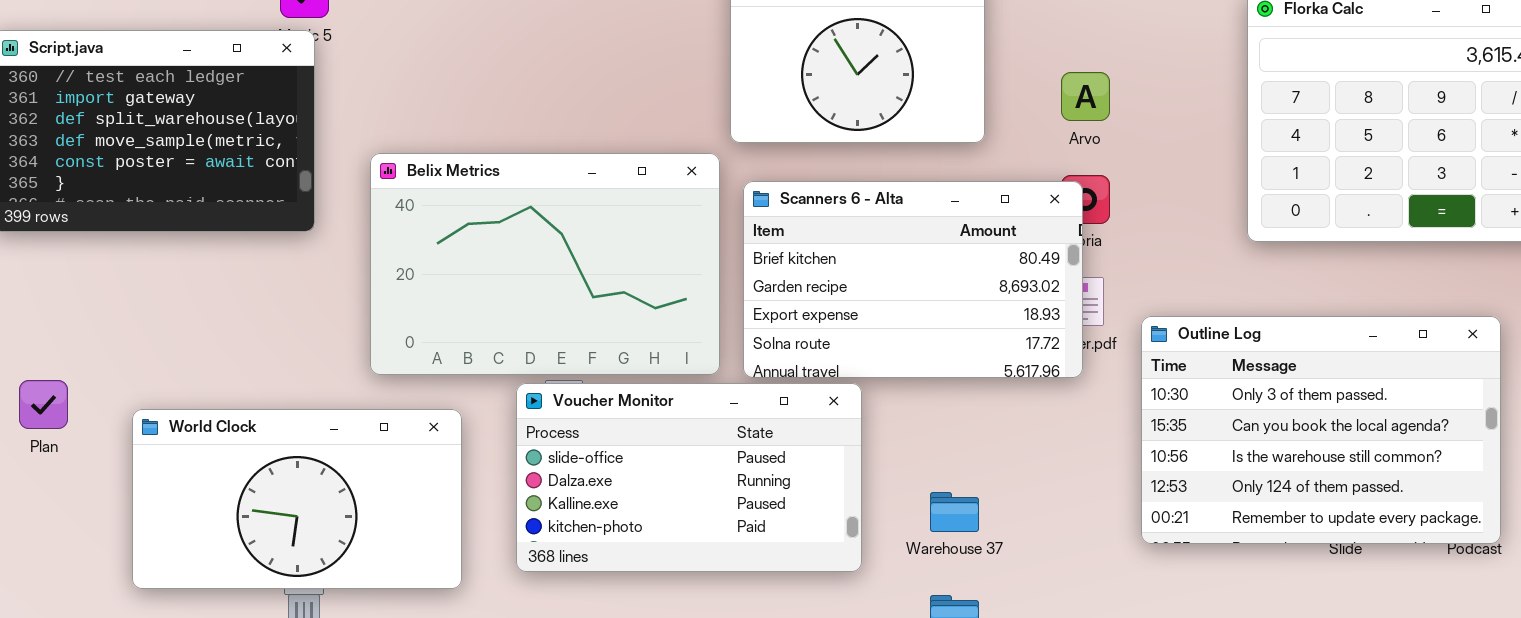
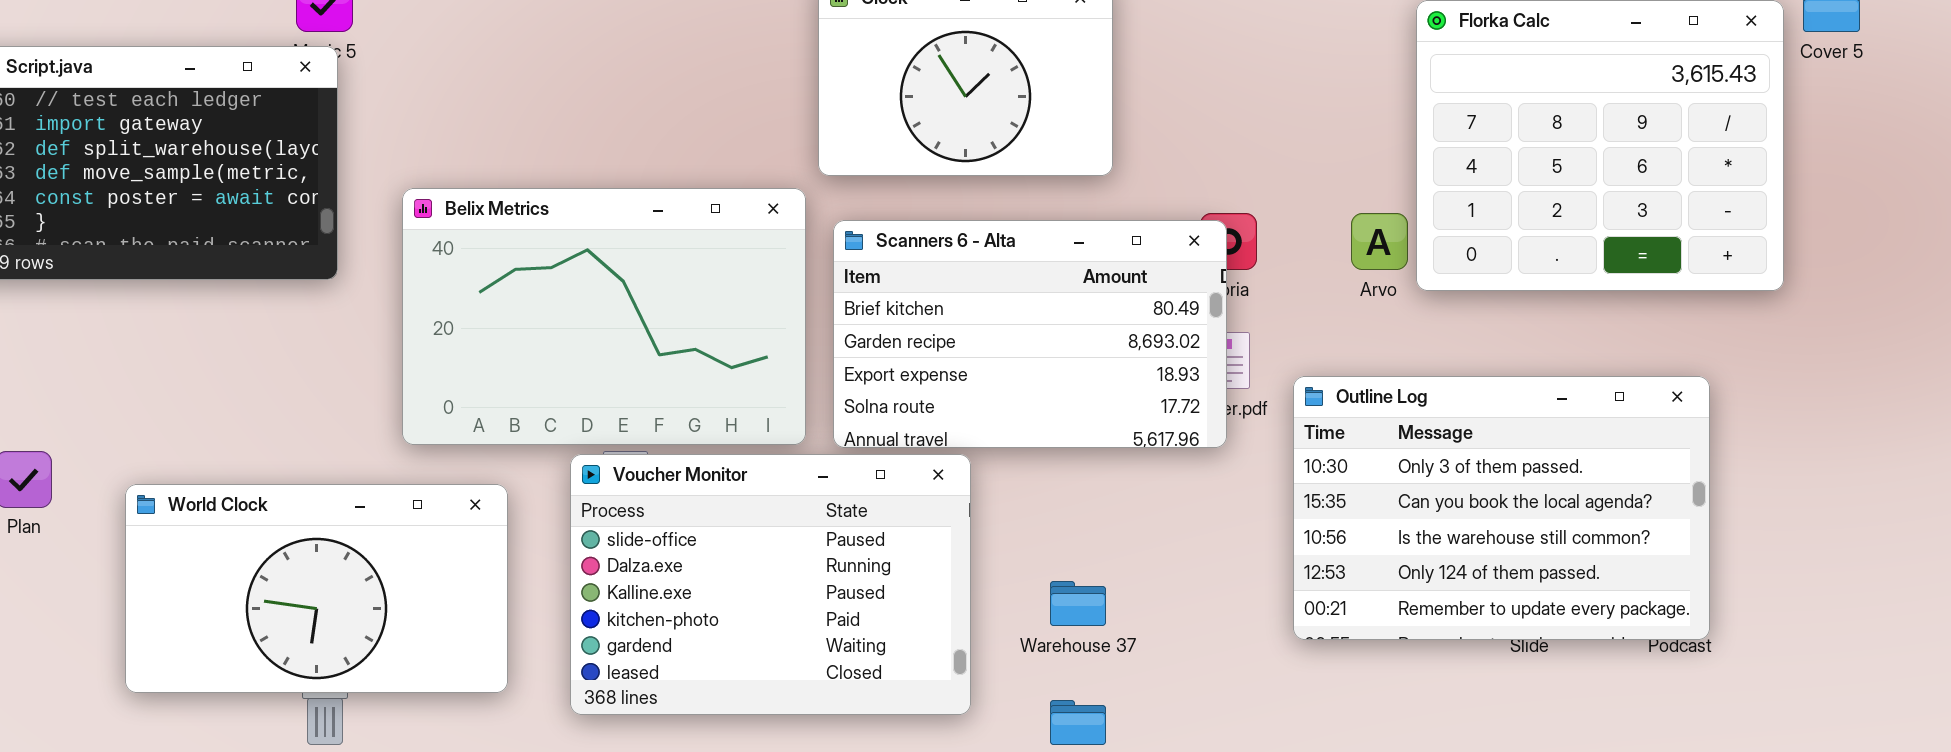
Arvo: [1061,72,1110,121] -> [1351,213,1408,270], moved
Voucher Monitor: [516,383,862,572] -> [570,454,971,715], resized

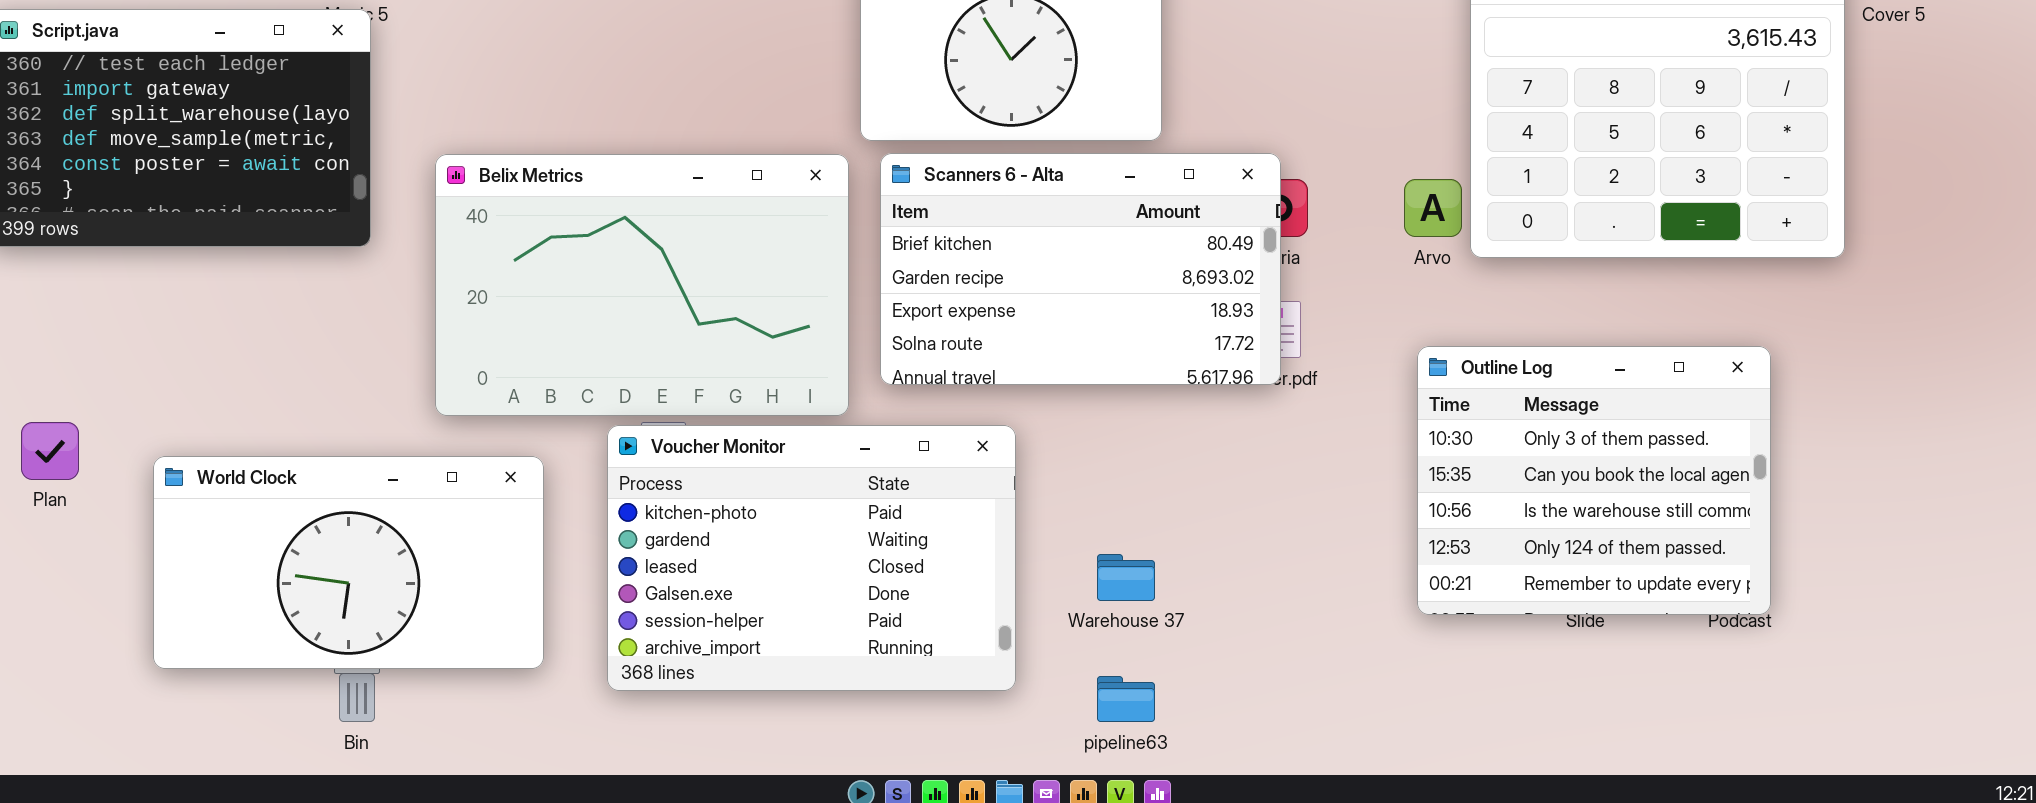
Scanners 6 - Alta: [833,220,1227,448] -> [880,153,1281,385], moved
Outline Log: [1293,376,1710,640] -> [1417,346,1771,615], resized
Voucher Monitor: [570,454,971,715] -> [607,425,1016,691], scrolled down 3 rows

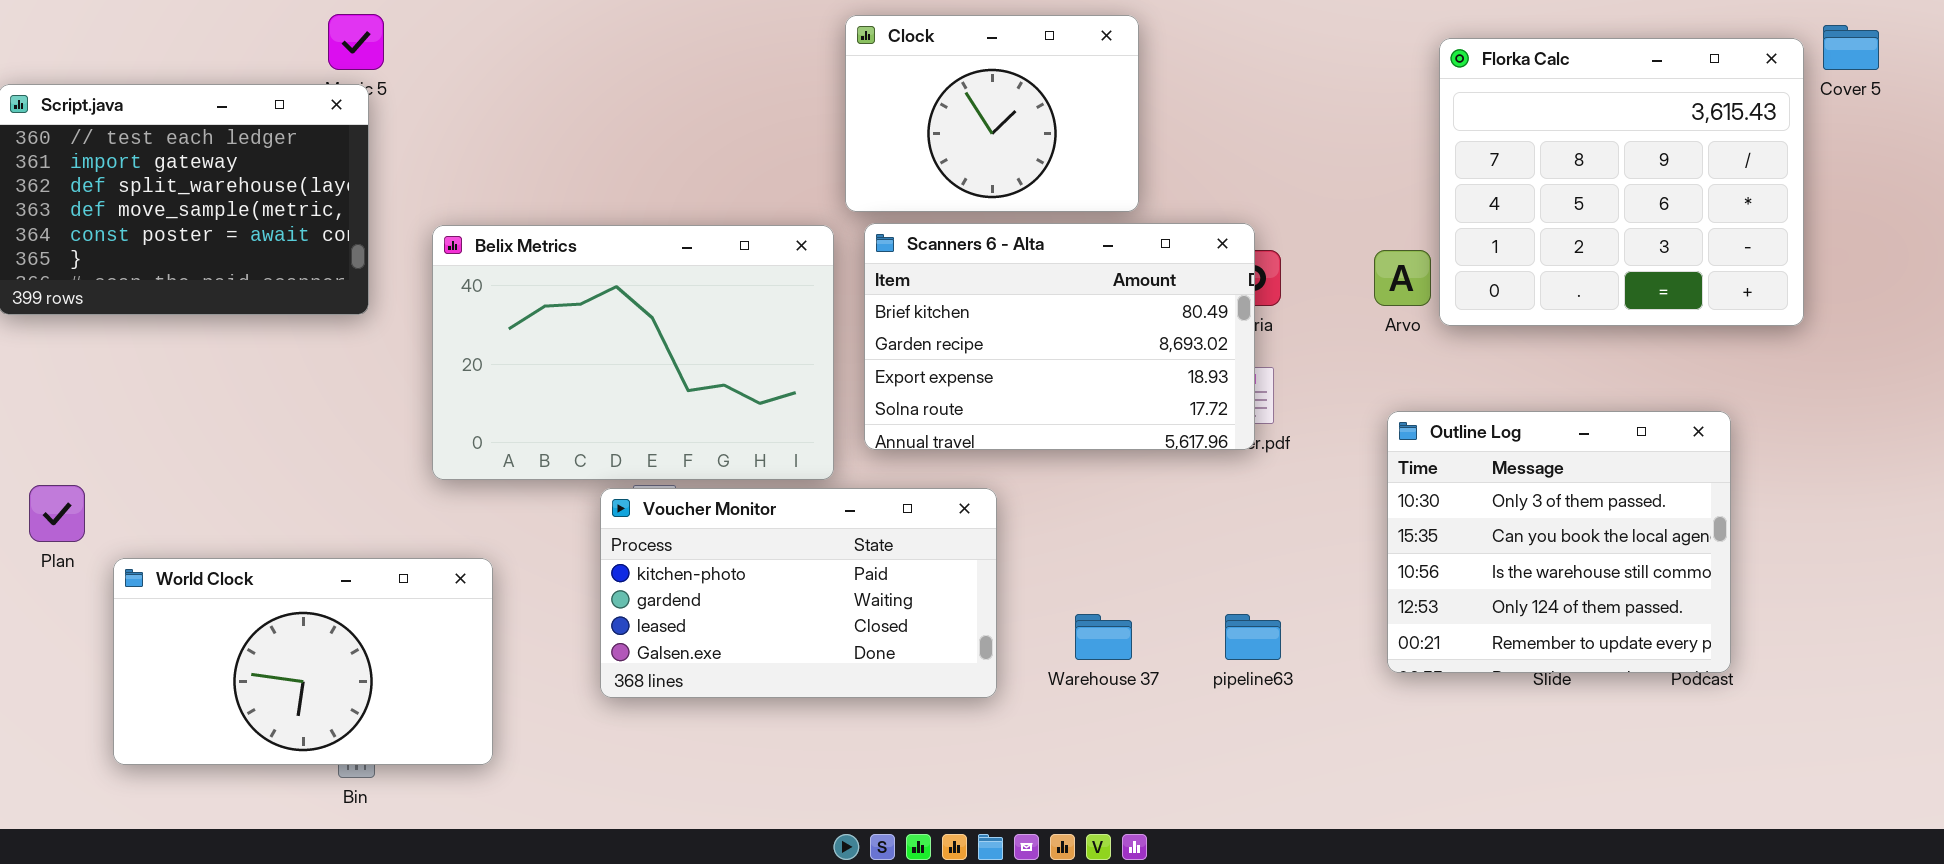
Voucher Monitor: [607,425,1016,691] -> [600,488,997,698], resized
World Clock: [153,456,544,669] -> [113,558,493,765], moved
pipeline63: [1097,676,1155,722] -> [1225,614,1281,660], moved

